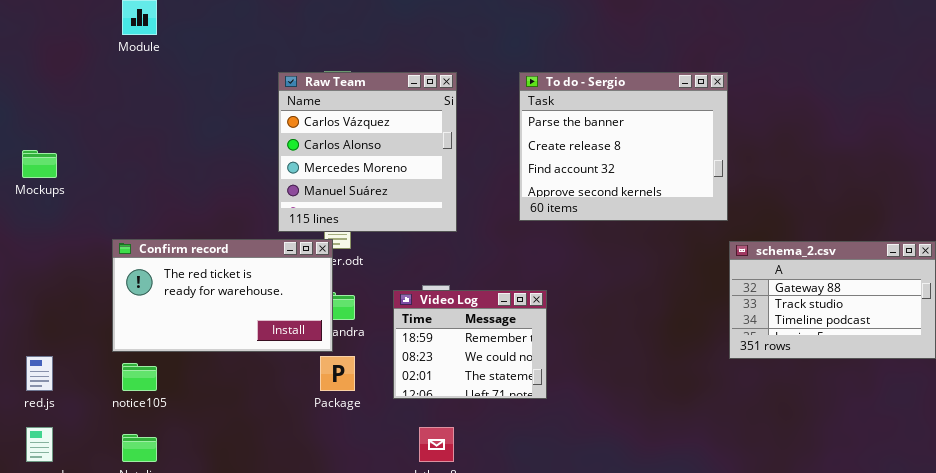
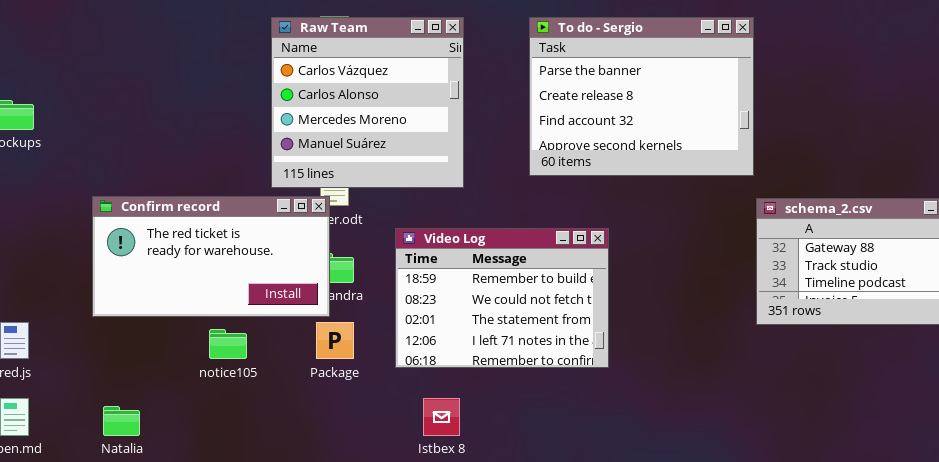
Video Log: [393,290,547,399] -> [395,228,609,368], resized
notice105: [122,363,157,391] -> [209,329,247,359], moved

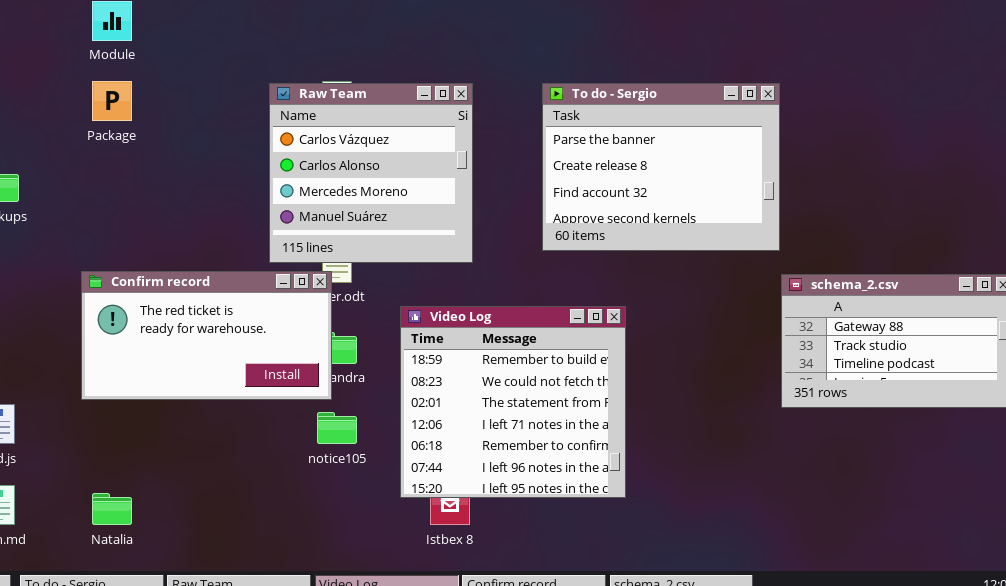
Video Log: [395,228,609,368] -> [400,306,626,498], resized
Package: [316,322,354,359] -> [92,81,132,121], moved
notice105: [209,329,247,359] -> [317,412,357,444], moved

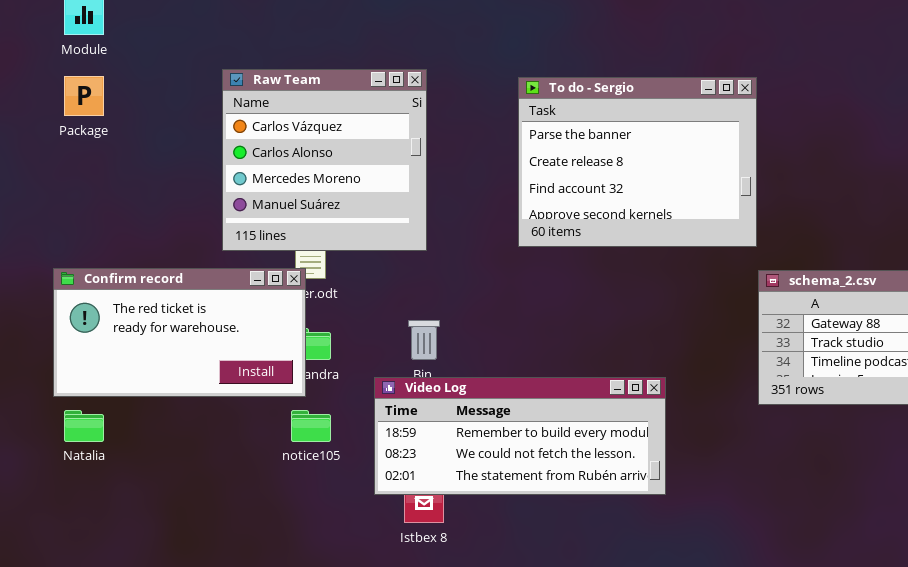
Raw Team: [269,83,473,263] -> [222,69,427,251], moved
Video Log: [400,306,626,498] -> [374,377,666,495], resized
Natalia: [92,493,132,525] -> [64,410,104,442], moved

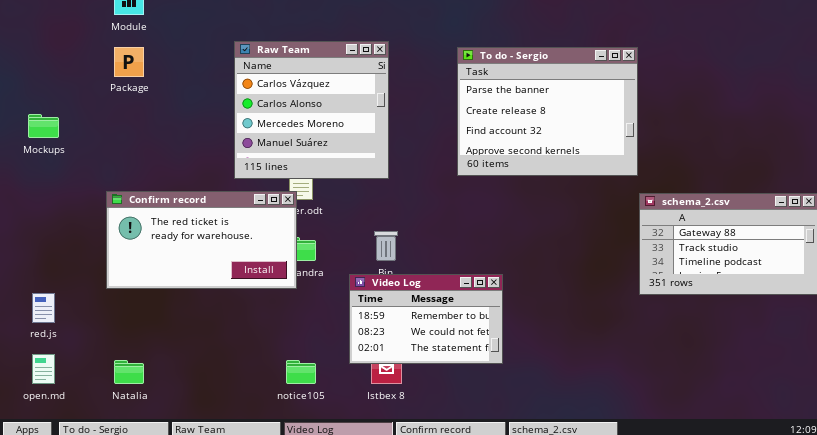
Video Log: [374,377,666,495] -> [349,274,503,364], resized
Natalia: [64,410,104,442] -> [114,360,144,384], moved
notice105: [291,410,331,442] -> [286,360,316,384], moved

